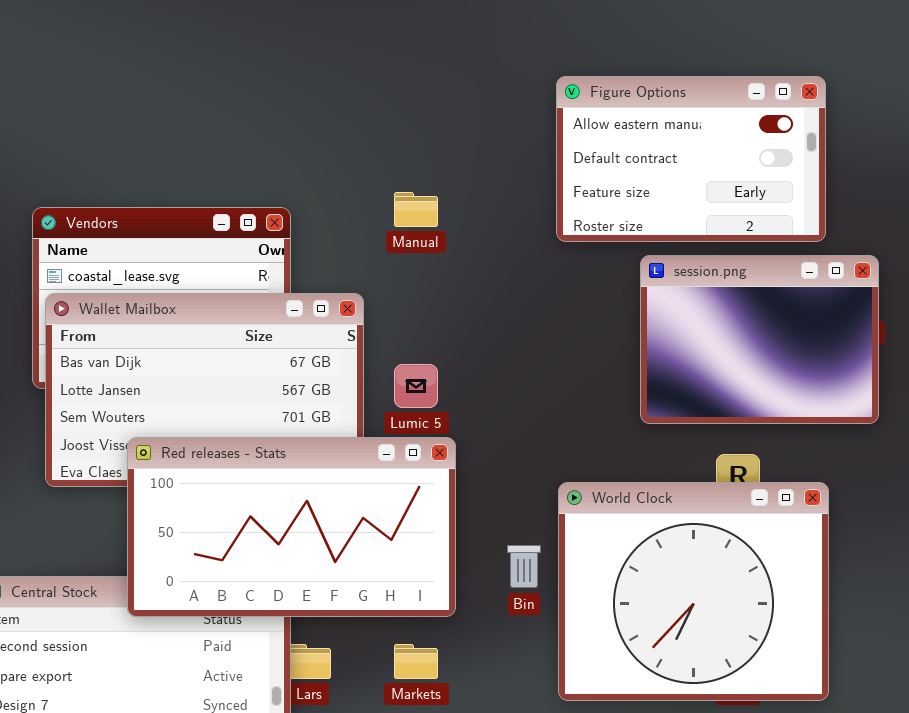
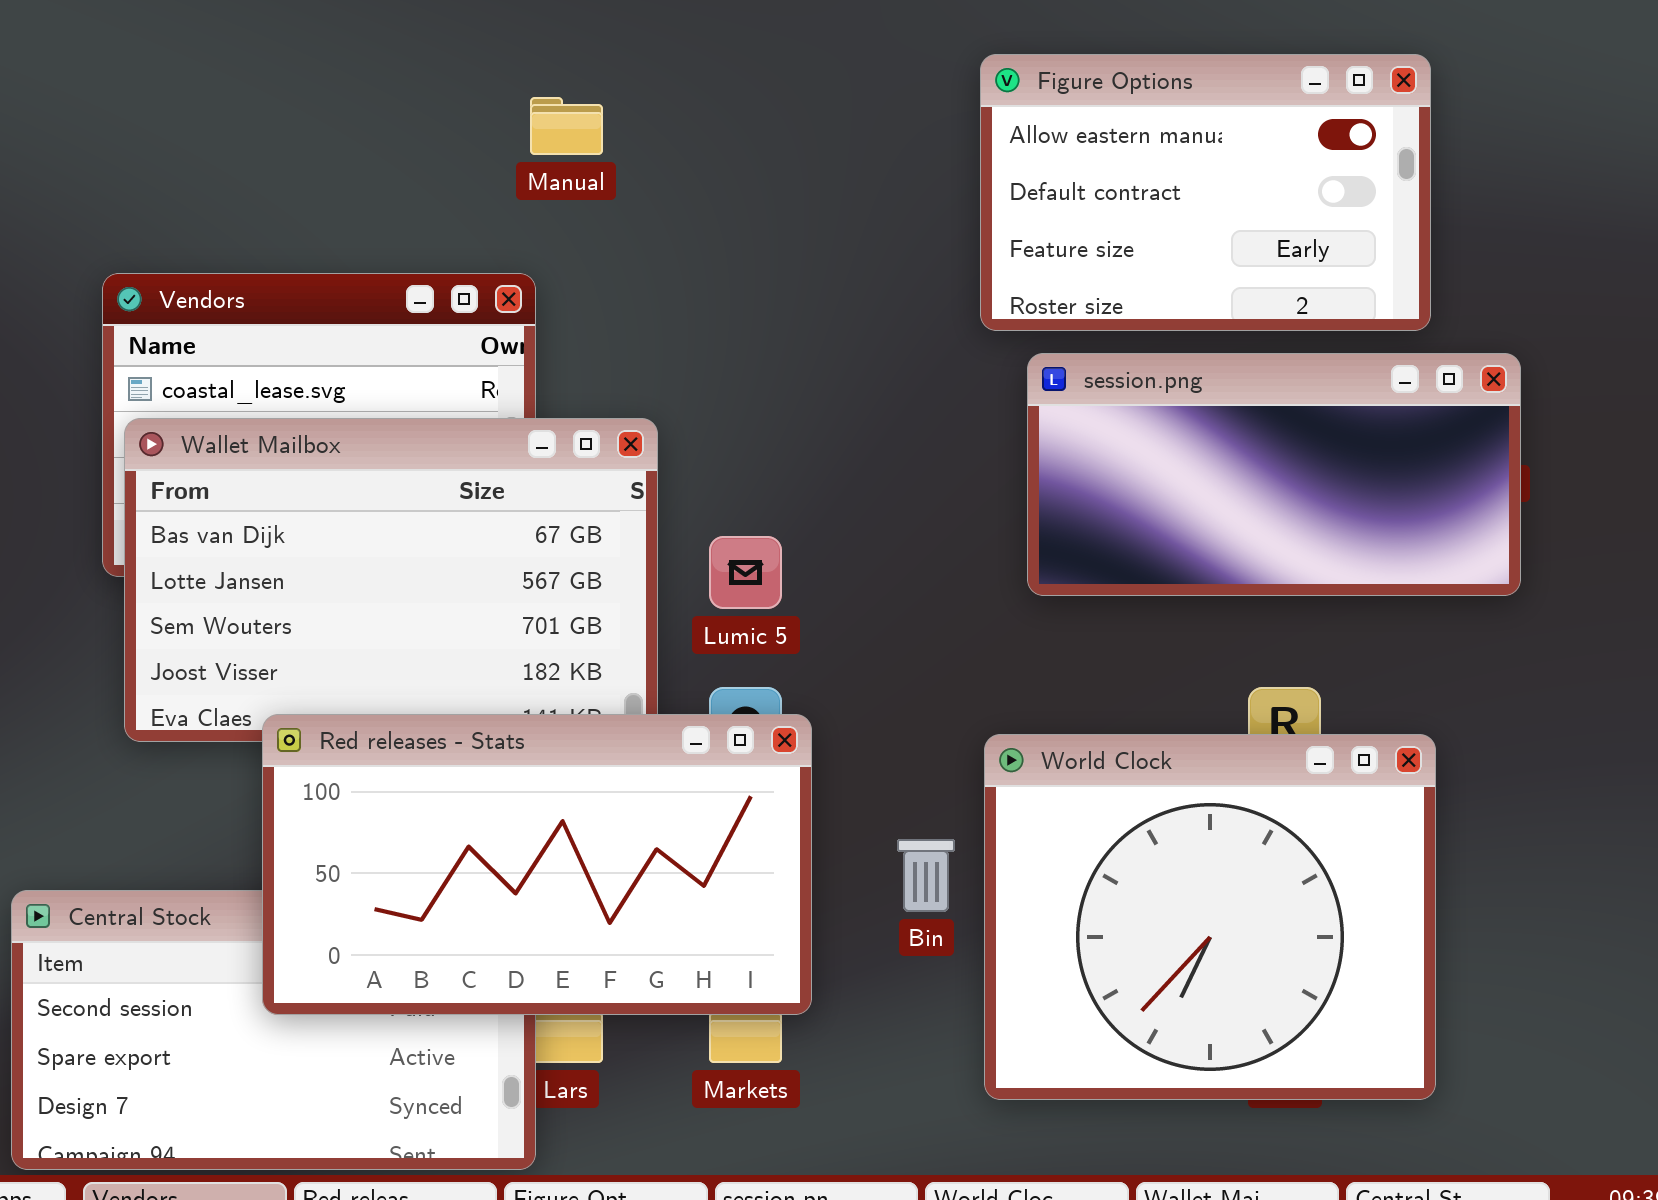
Manual: [394,192,438,227] -> [530,97,603,155], moved
session.png: [640,255,879,424] -> [1027,353,1521,596], resized
Red releases - Stats: [127,437,456,617] -> [262,714,812,1015], moved

